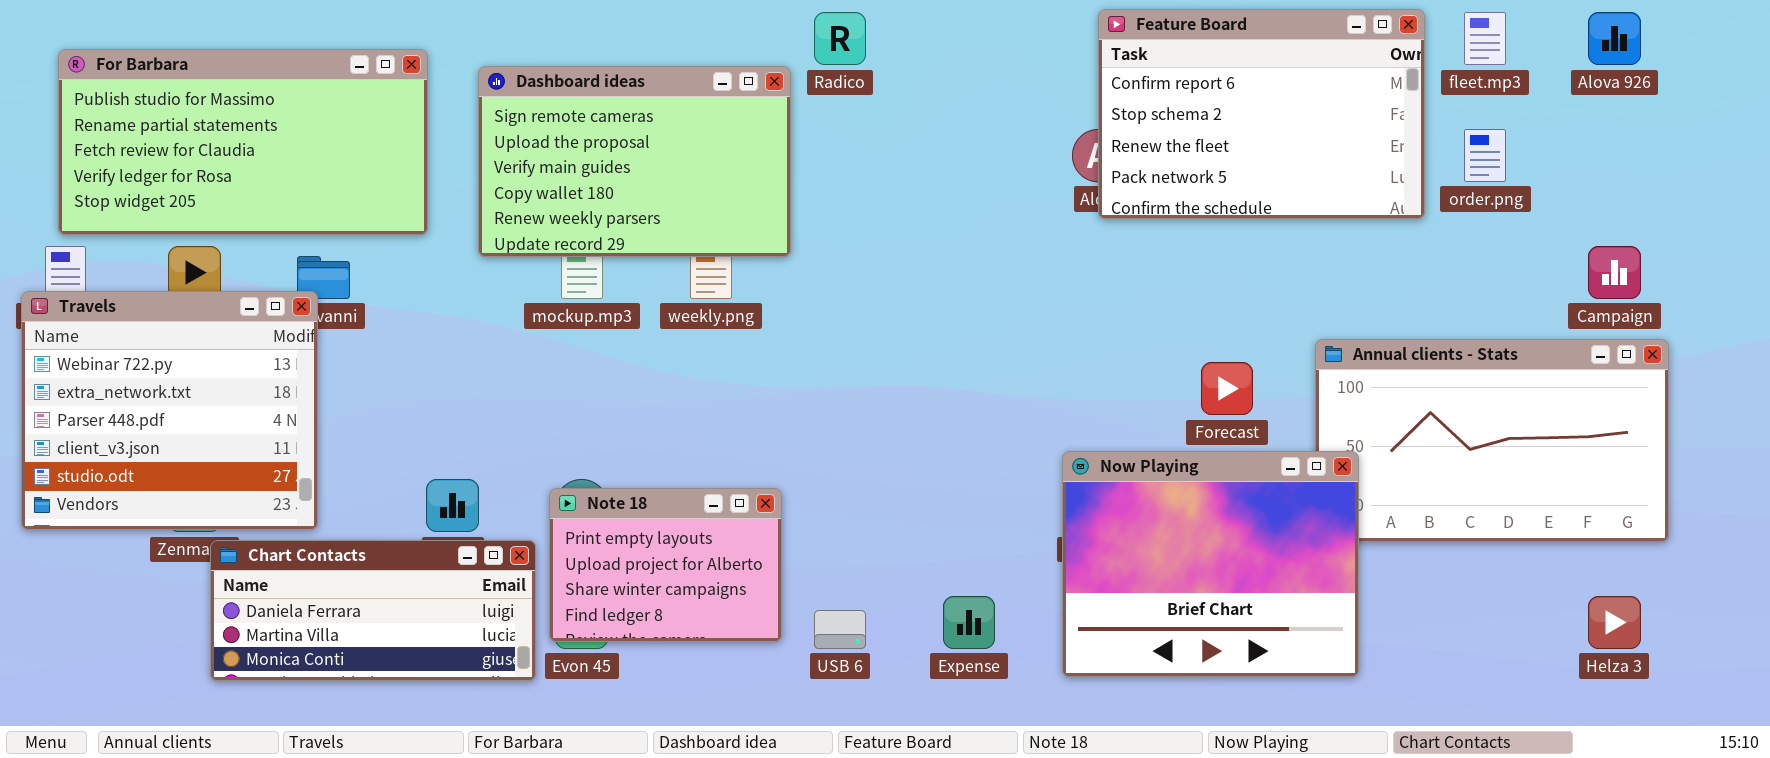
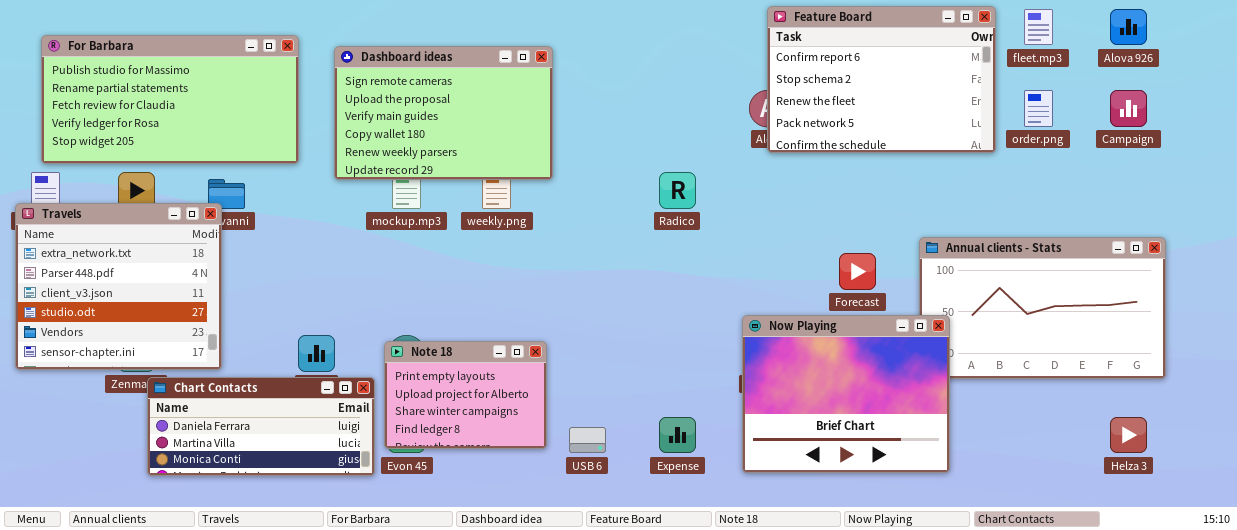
Radico: [814,12,866,65] -> [659,172,696,209], moved
Campaign: [1588,246,1641,299] -> [1110,90,1147,127], moved
Travels: [21,291,318,530] -> [15,203,222,370], scrolled down 1 row

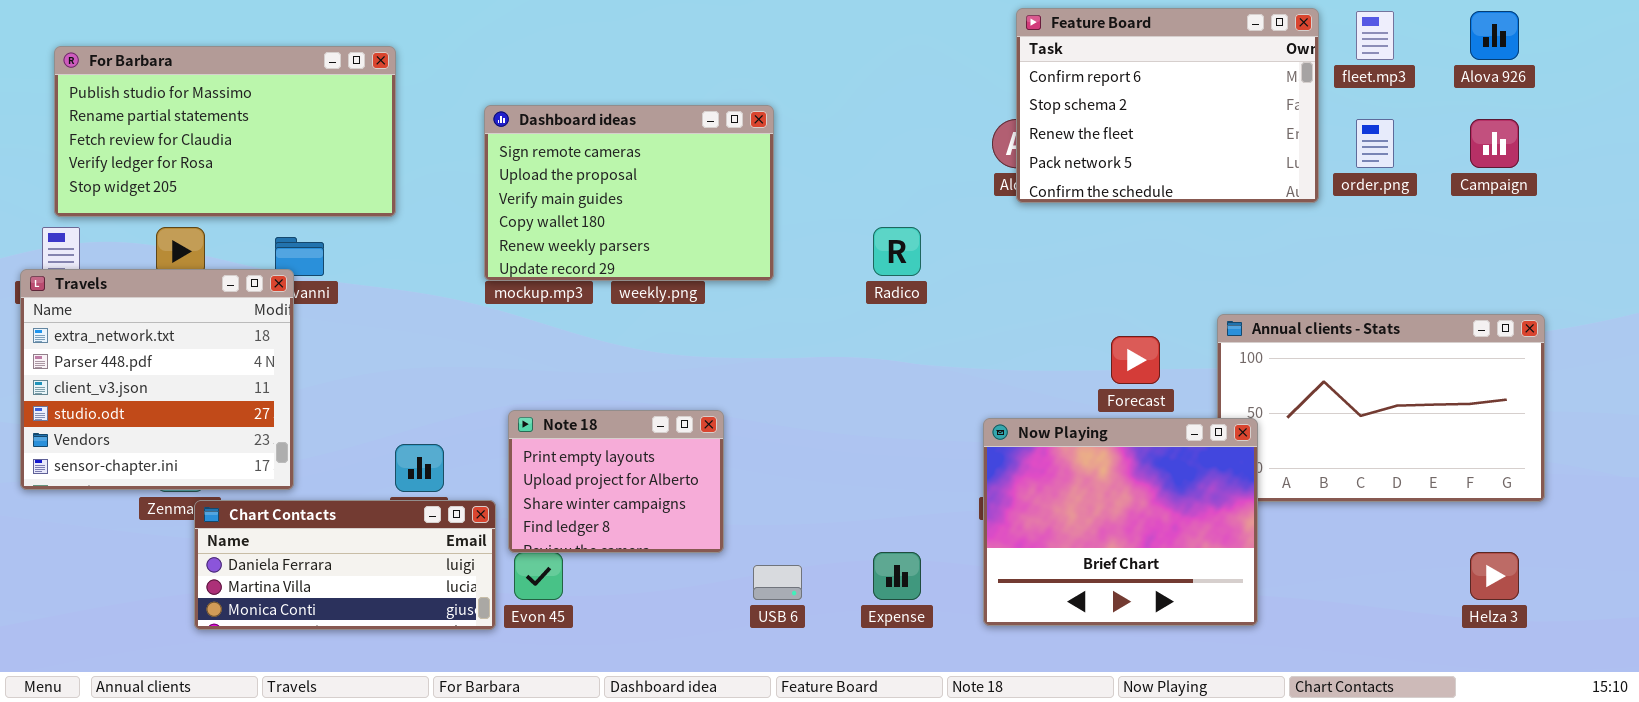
Dashboard ideas: [334,46,553,180] -> [484,105,774,281], moved
Note 18: [384,341,547,449] -> [508,410,724,553], moved

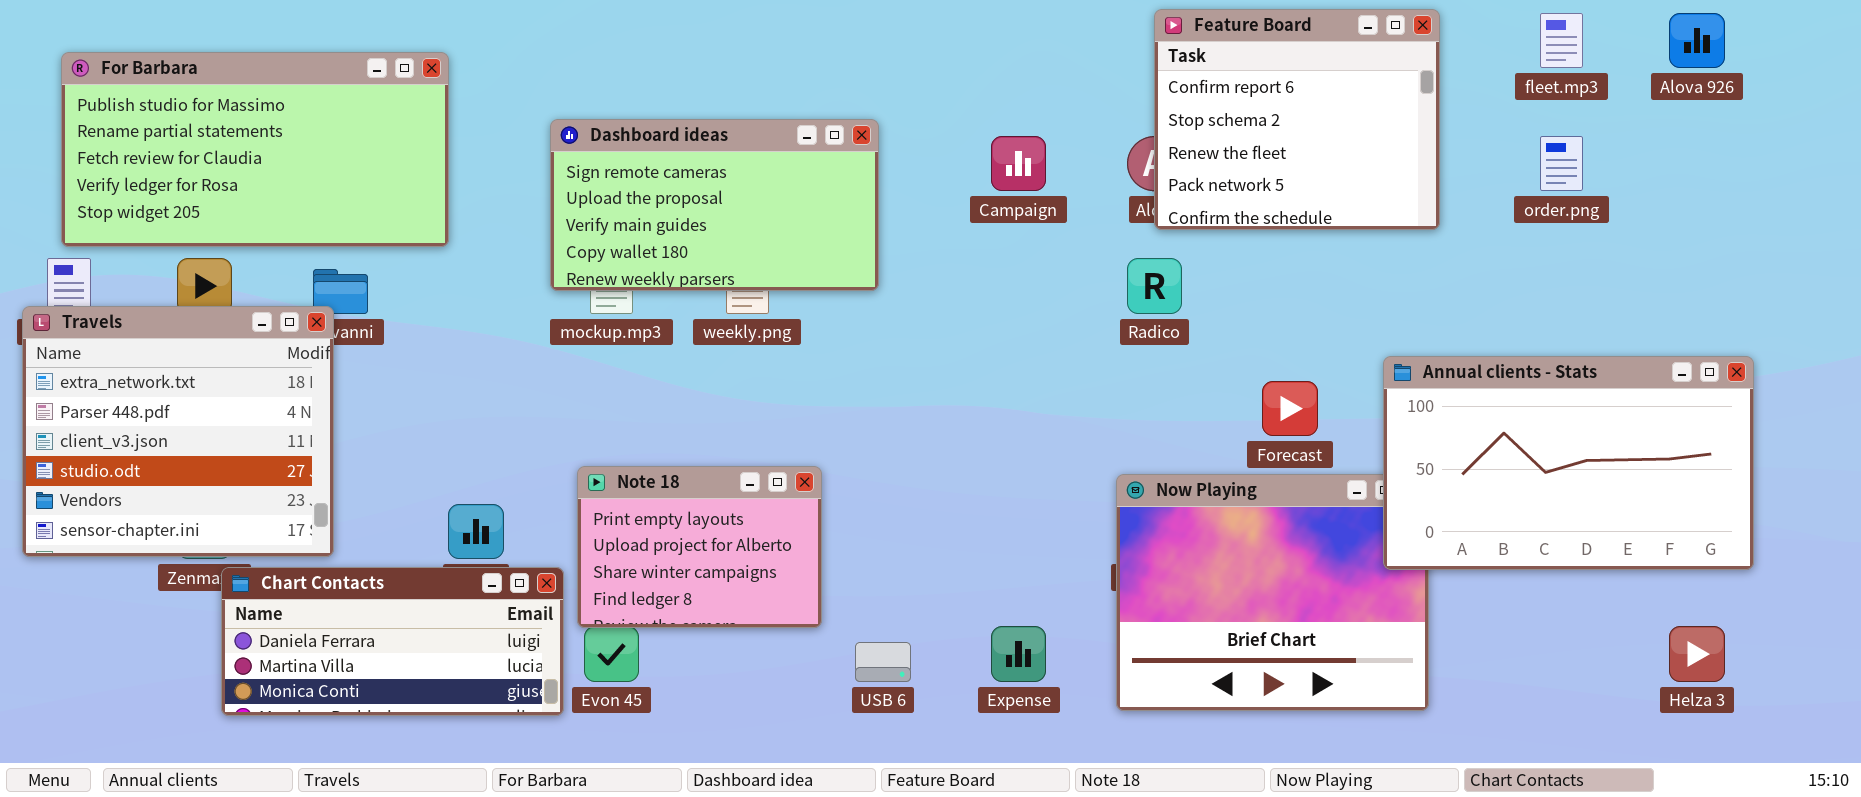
Feature Board: [1016,8,1319,203] -> [1154,9,1440,230], resized
Dashboard ideas: [484,105,774,281] -> [550,119,879,291], resized
Campaign: [1470,119,1519,168] -> [991,136,1046,191], moved
Radico: [873,227,921,276] -> [1127,258,1182,314], moved
Annual clients - Stats: [1217,314,1545,502] -> [1383,356,1754,570], raised

